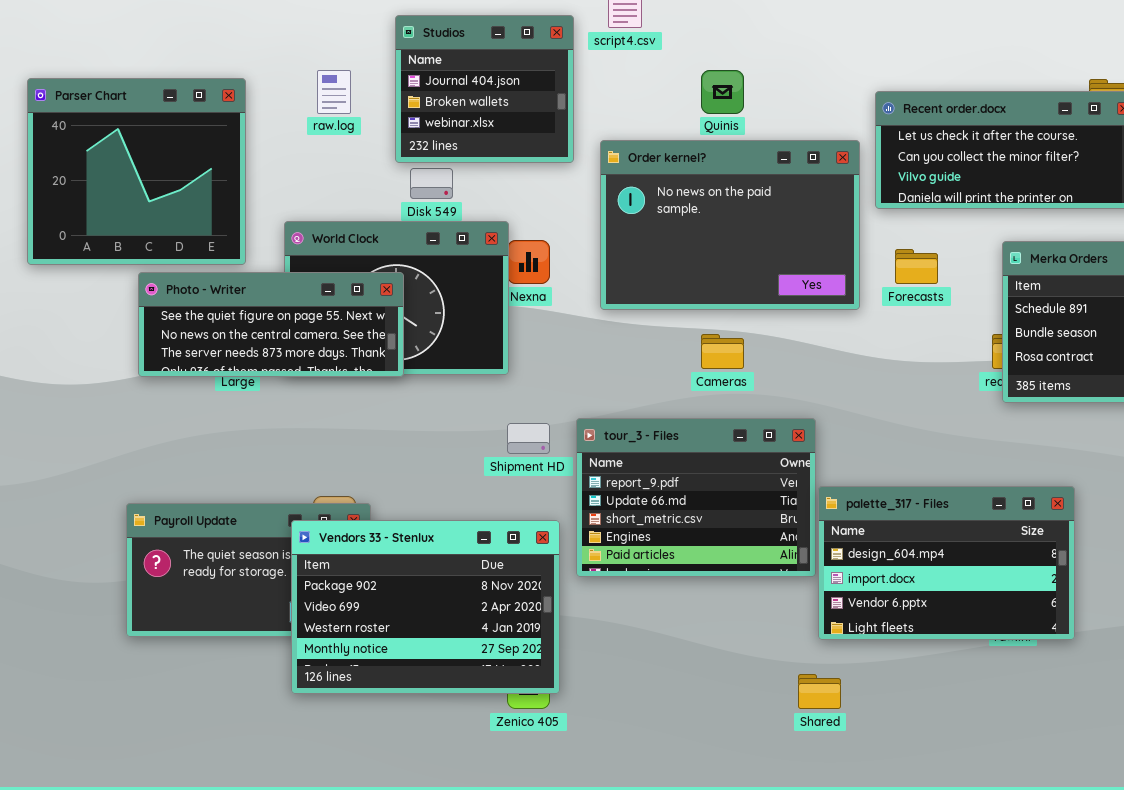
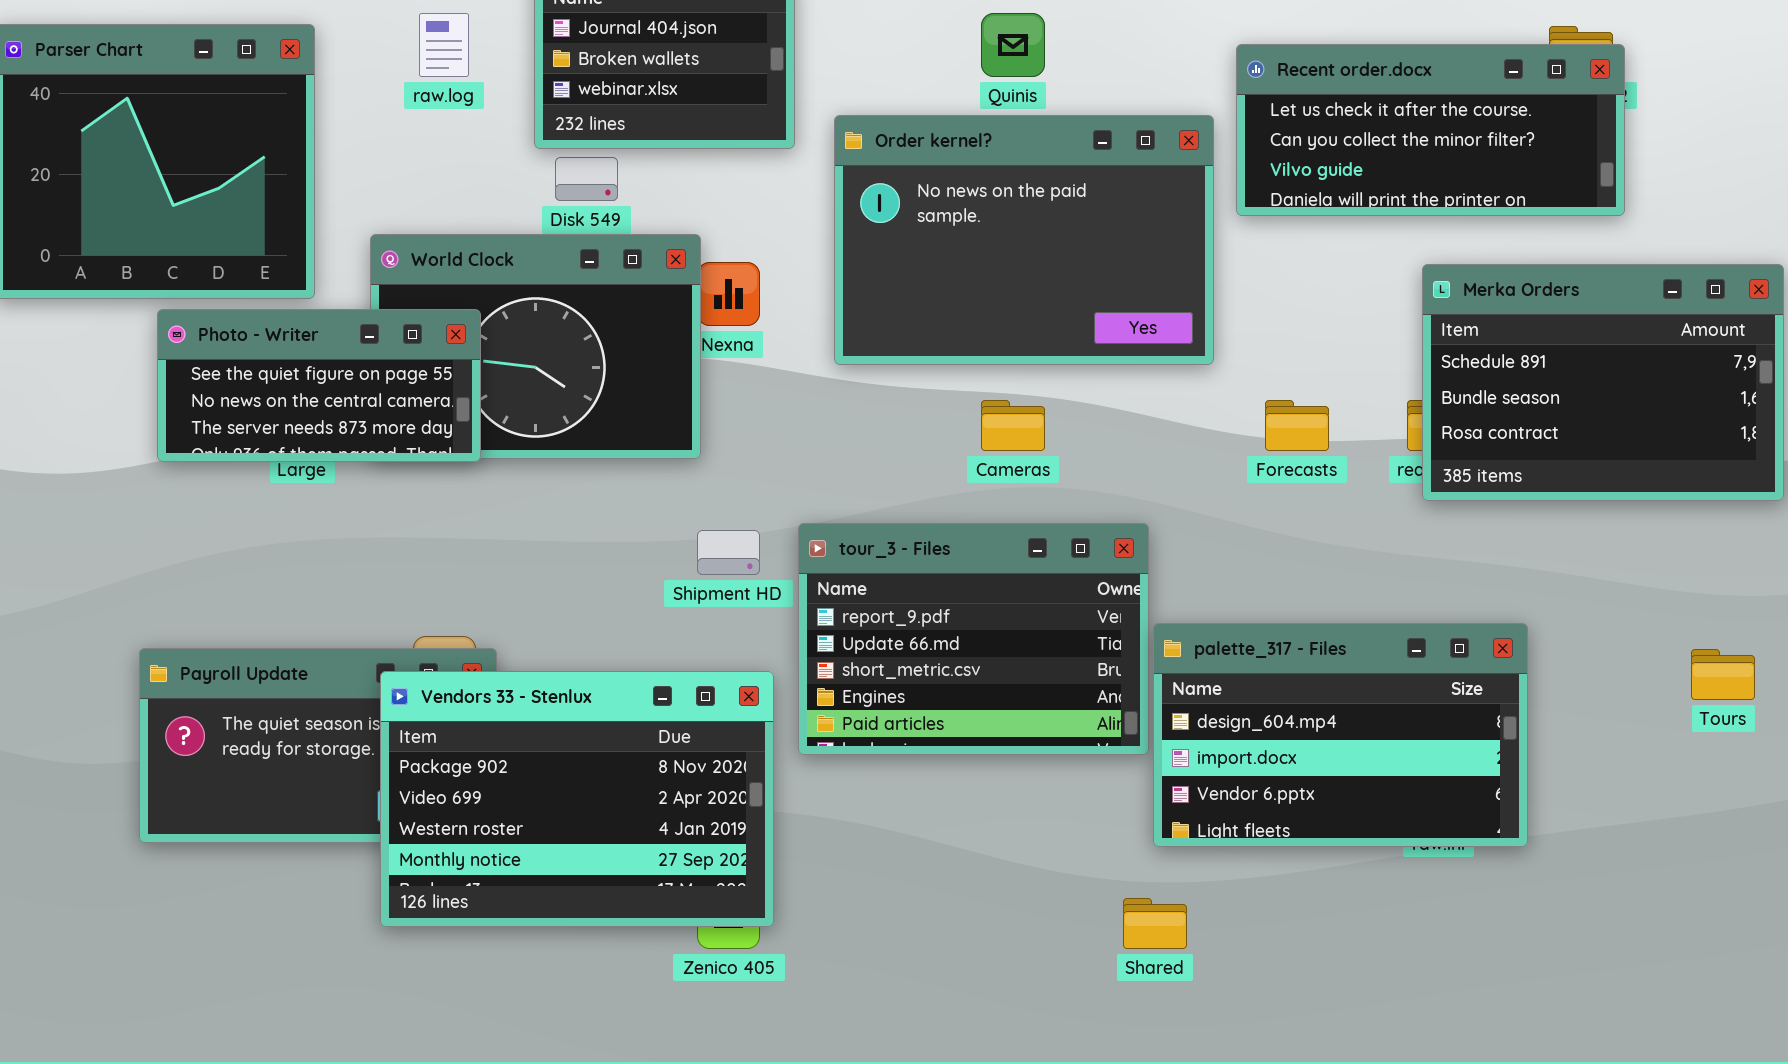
Forecasts: [895,249,938,284] -> [1265,400,1329,451], moved
Photo - Writer: [138,272,404,377] -> [157,309,481,462], resized

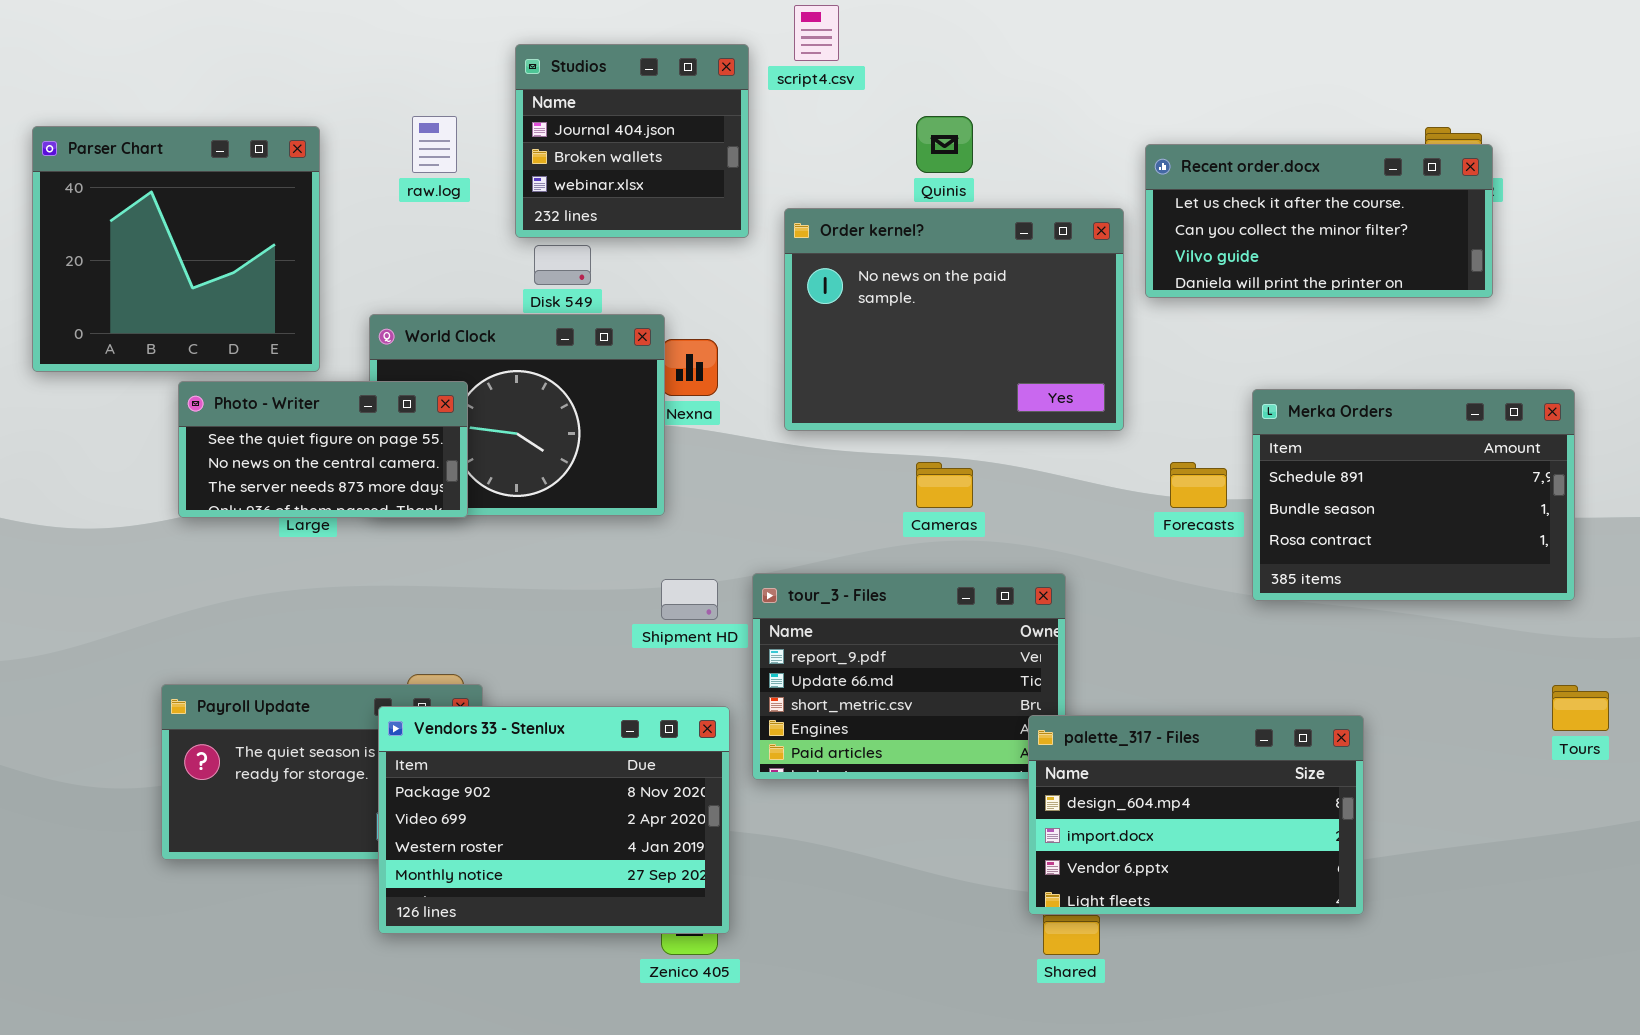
Merka Orders: [1422,264,1784,501] -> [1252,389,1575,601], moved
palette_317 - Files: [1153,623,1528,847] -> [1028,715,1364,915], moved

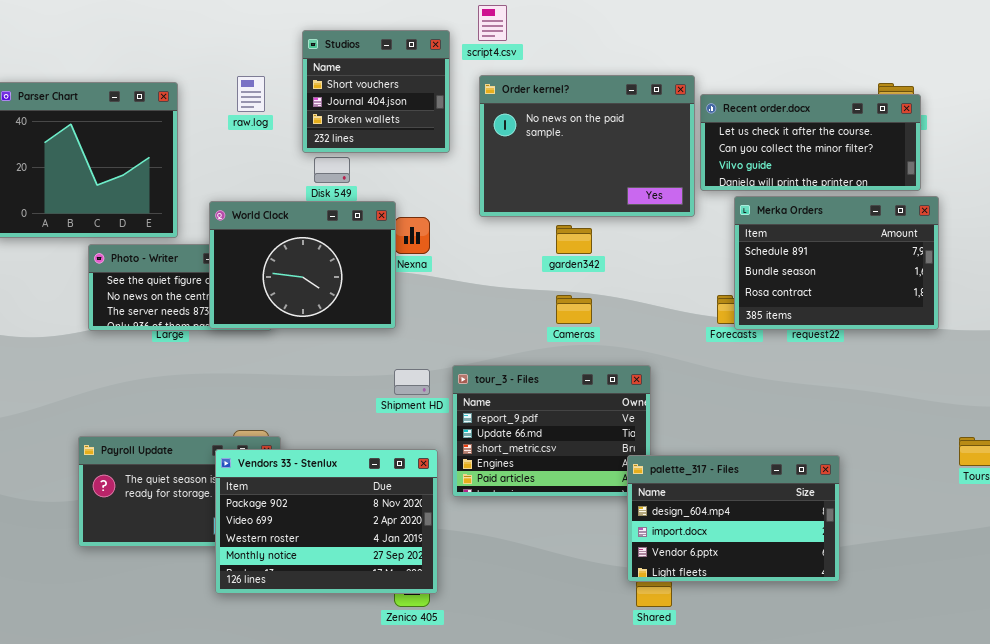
Studios: [515,44,749,238] -> [302,30,450,153], scrolled up 1 row
Order kernel?: [784,208,1124,431] -> [479,75,695,217], moved
World Clock: [369,314,665,516] -> [209,201,396,329], raised
Merka Orders: [1252,389,1575,601] -> [734,196,939,330], moved

